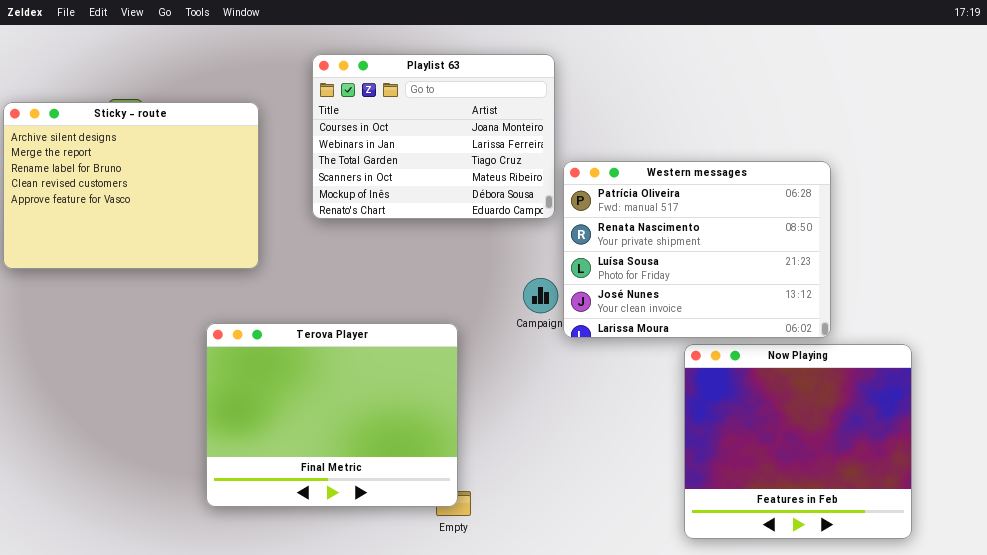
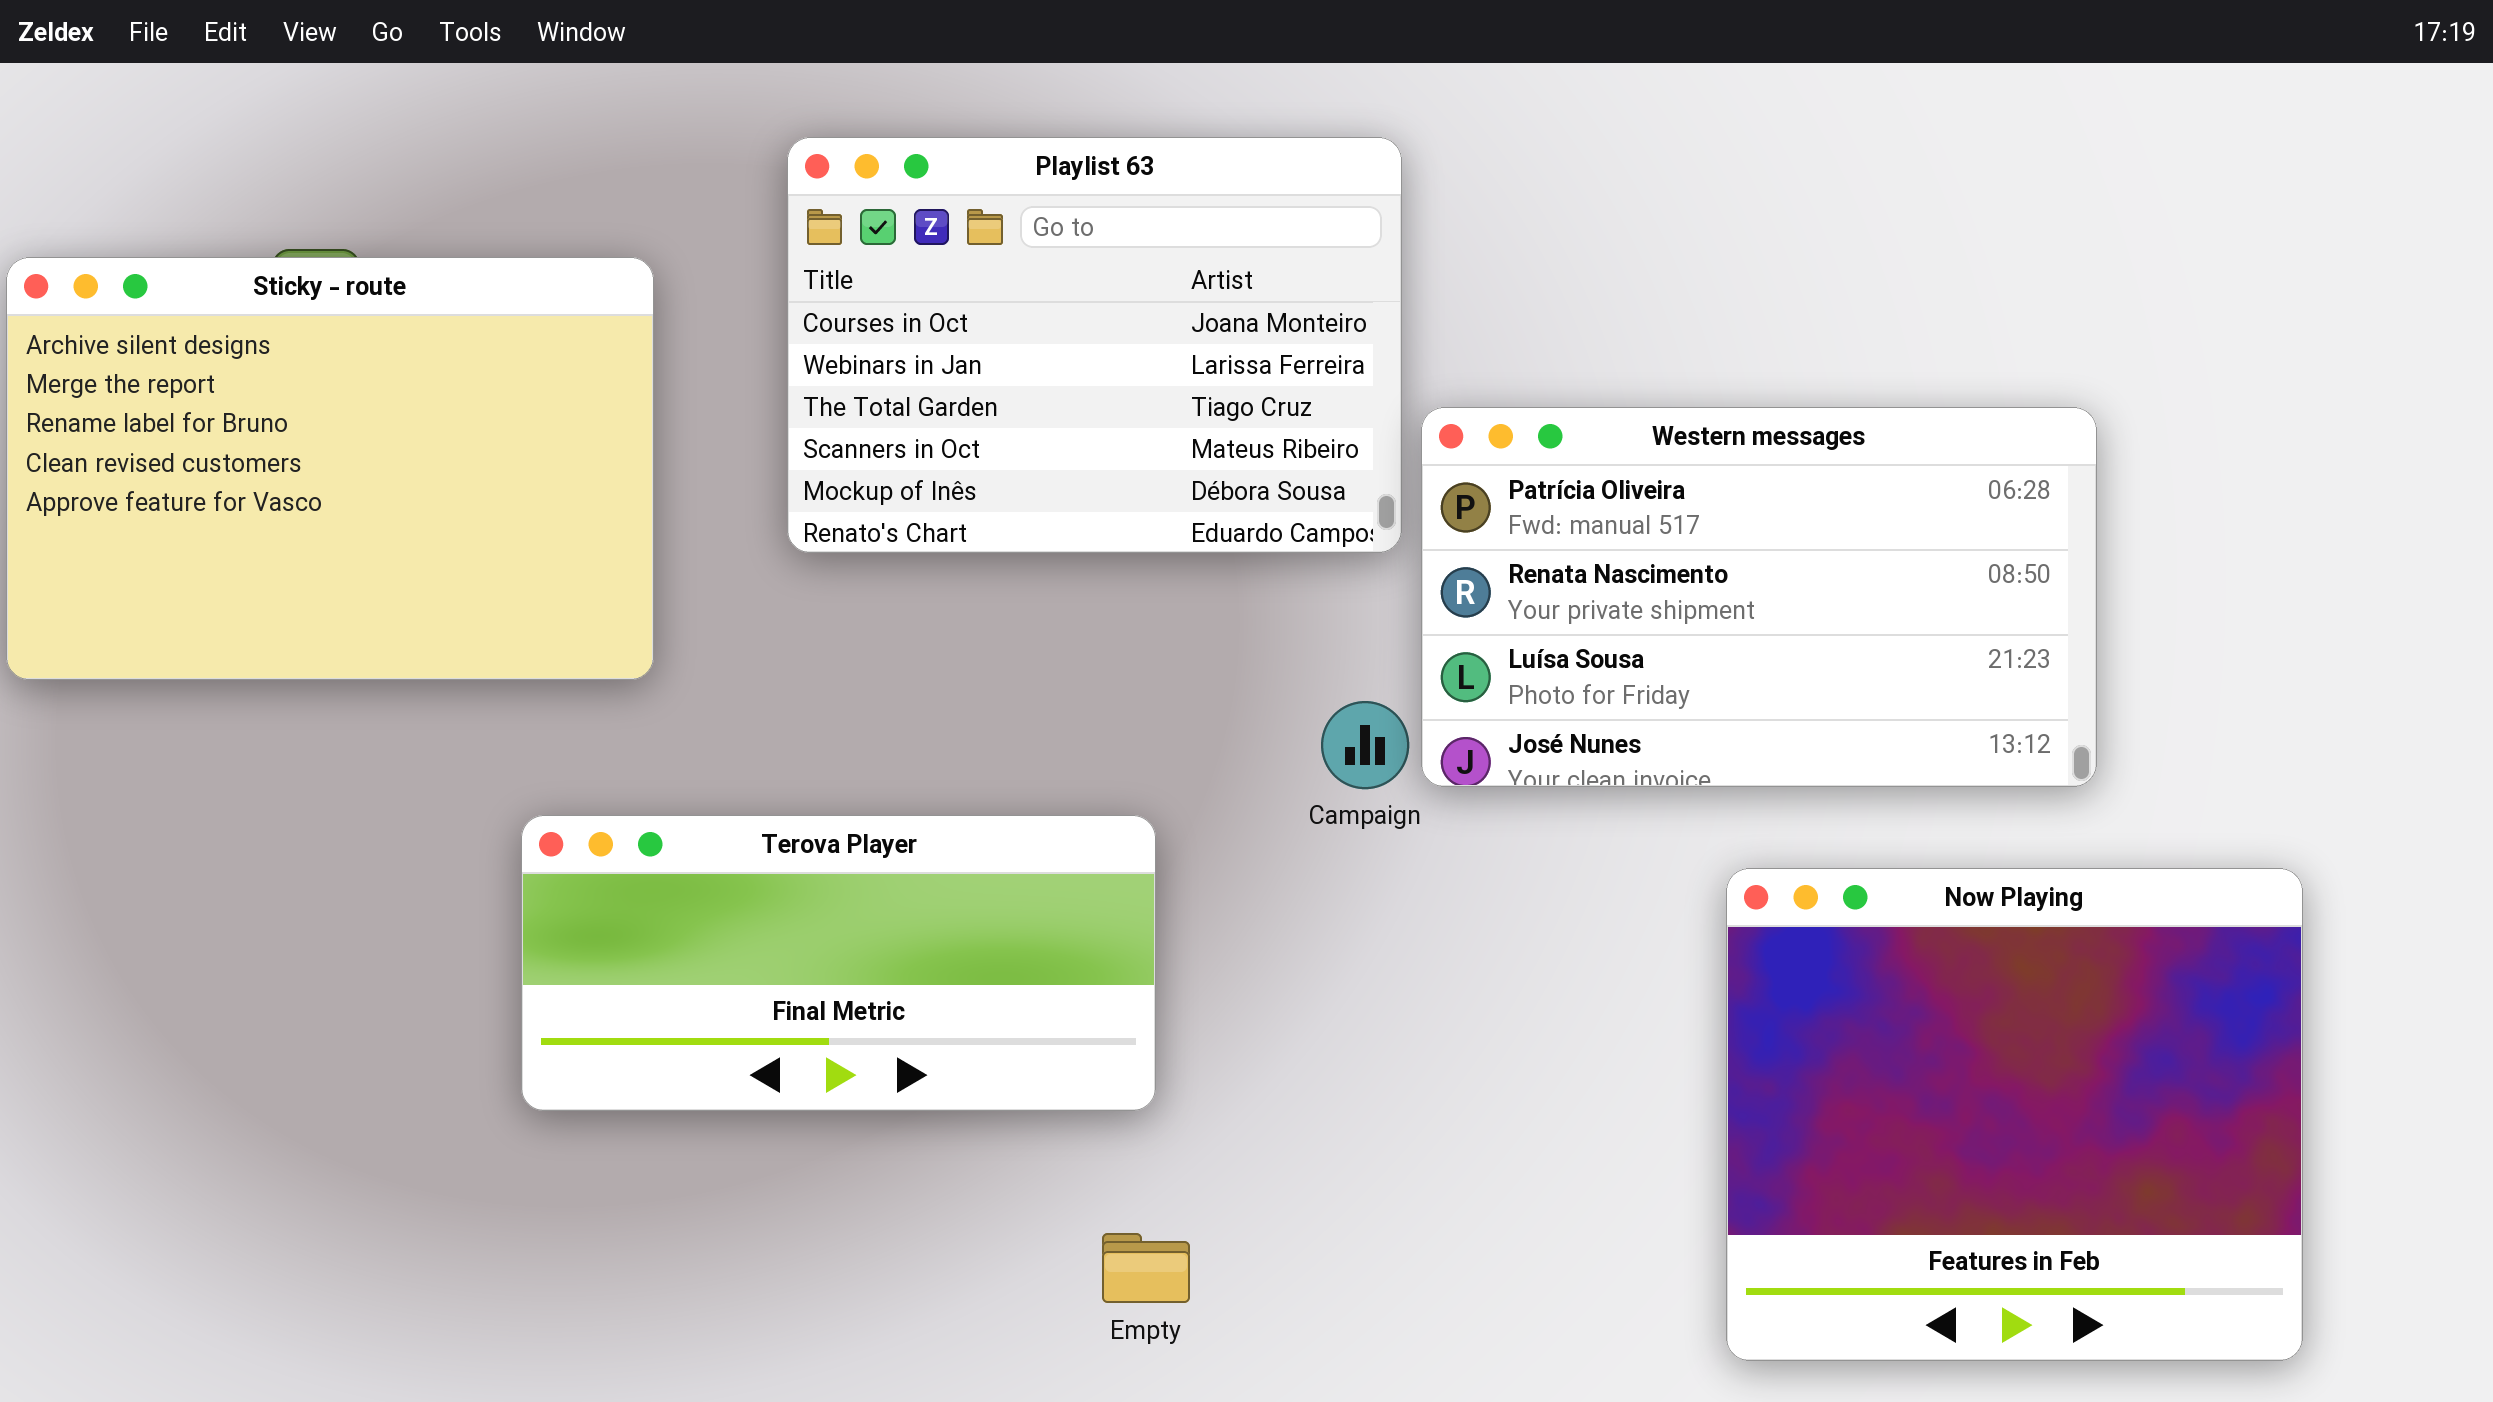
Western messages: [563,161,831,338] -> [1421,407,2097,787], resized
Terova Player: [206,323,458,507] -> [521,815,1156,1111], resized

